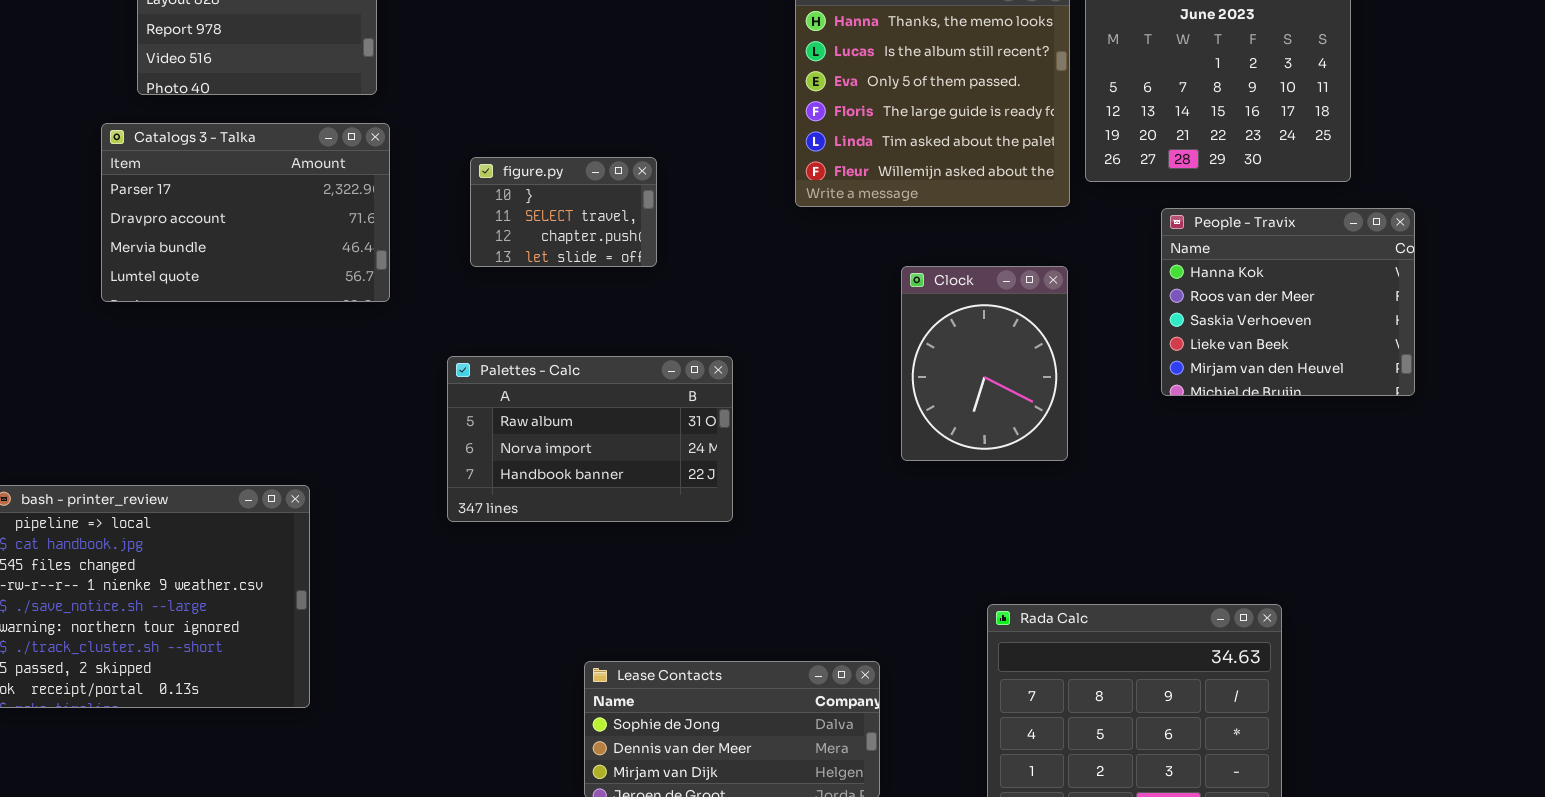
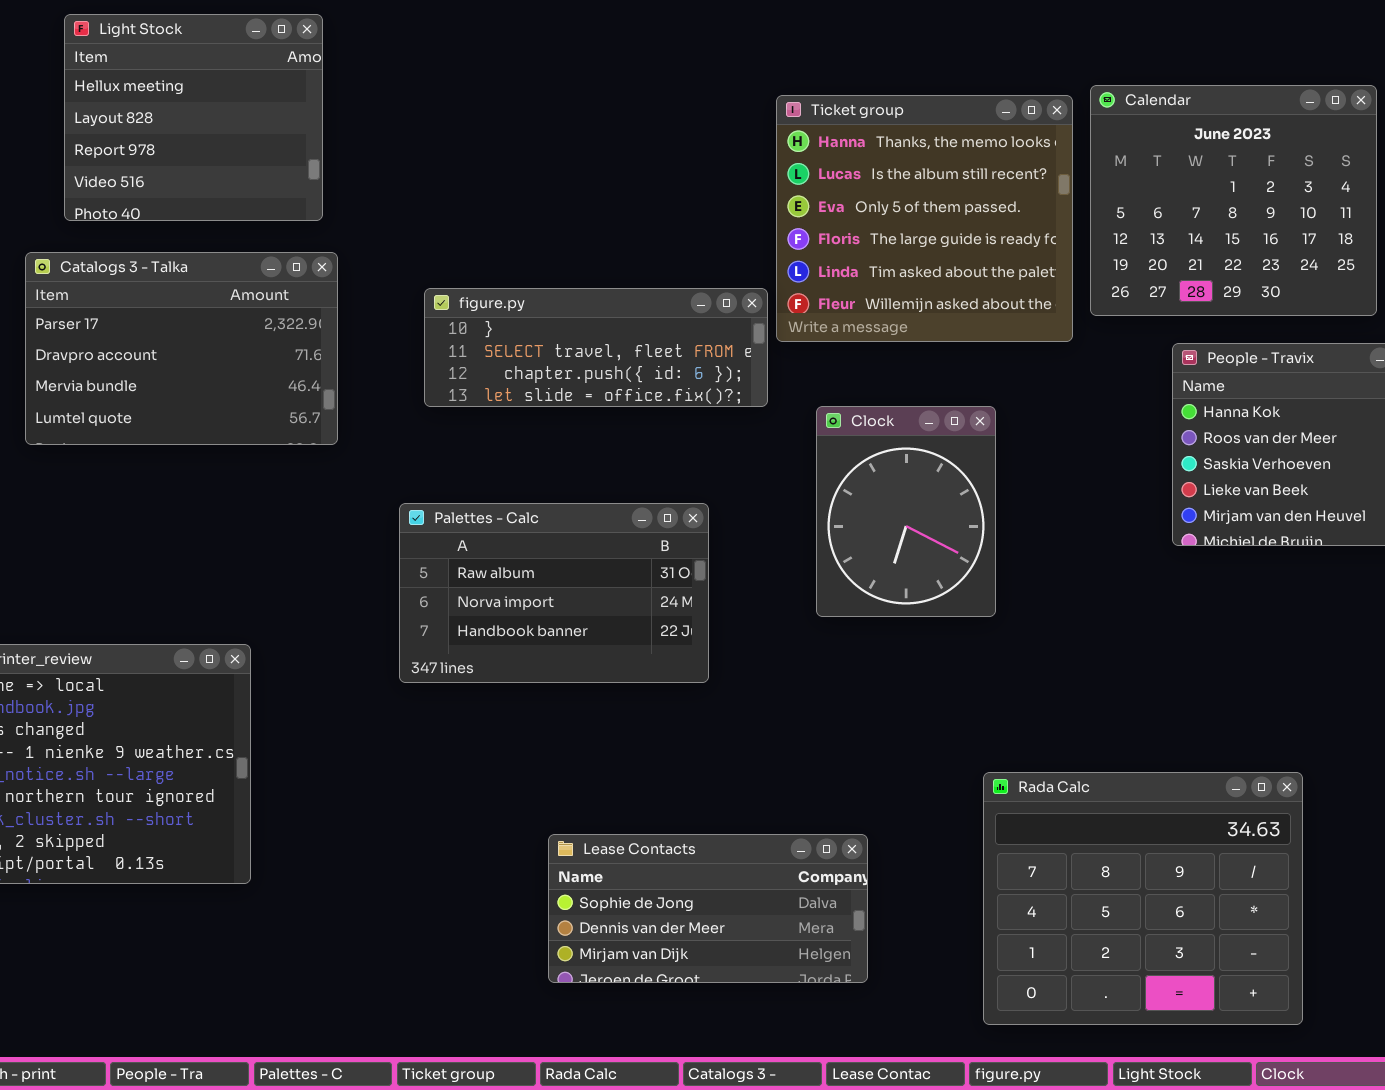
figure.py: [470,157,657,267] -> [424,288,768,407], resized
Clock: [901,266,1068,461] -> [816,406,996,617], moved

